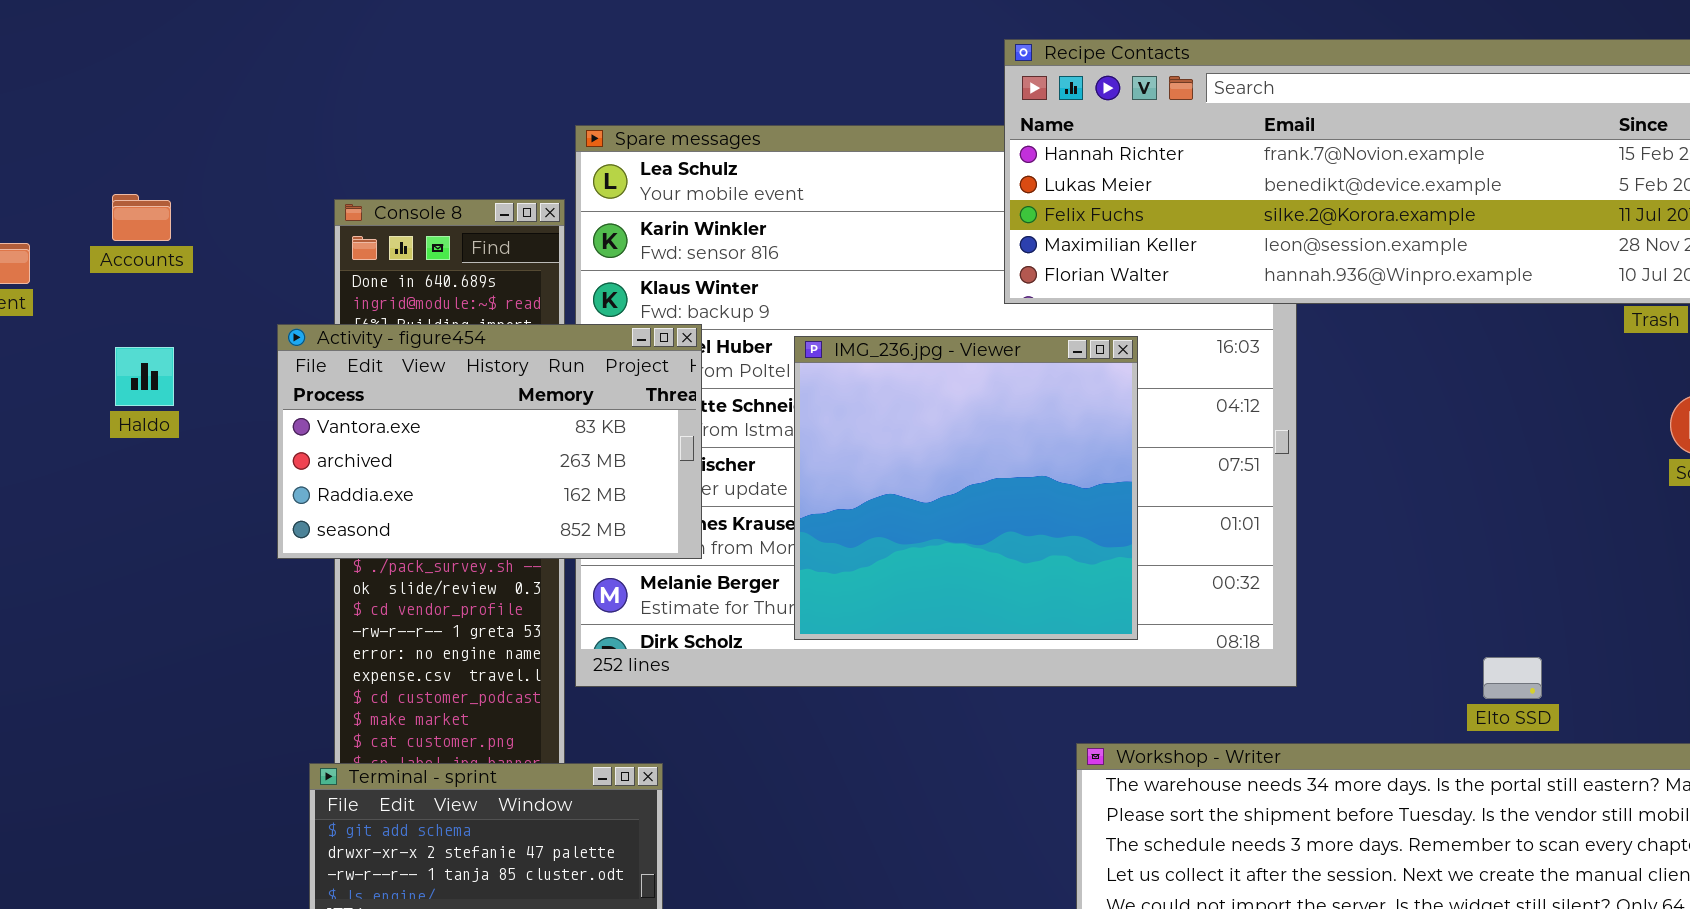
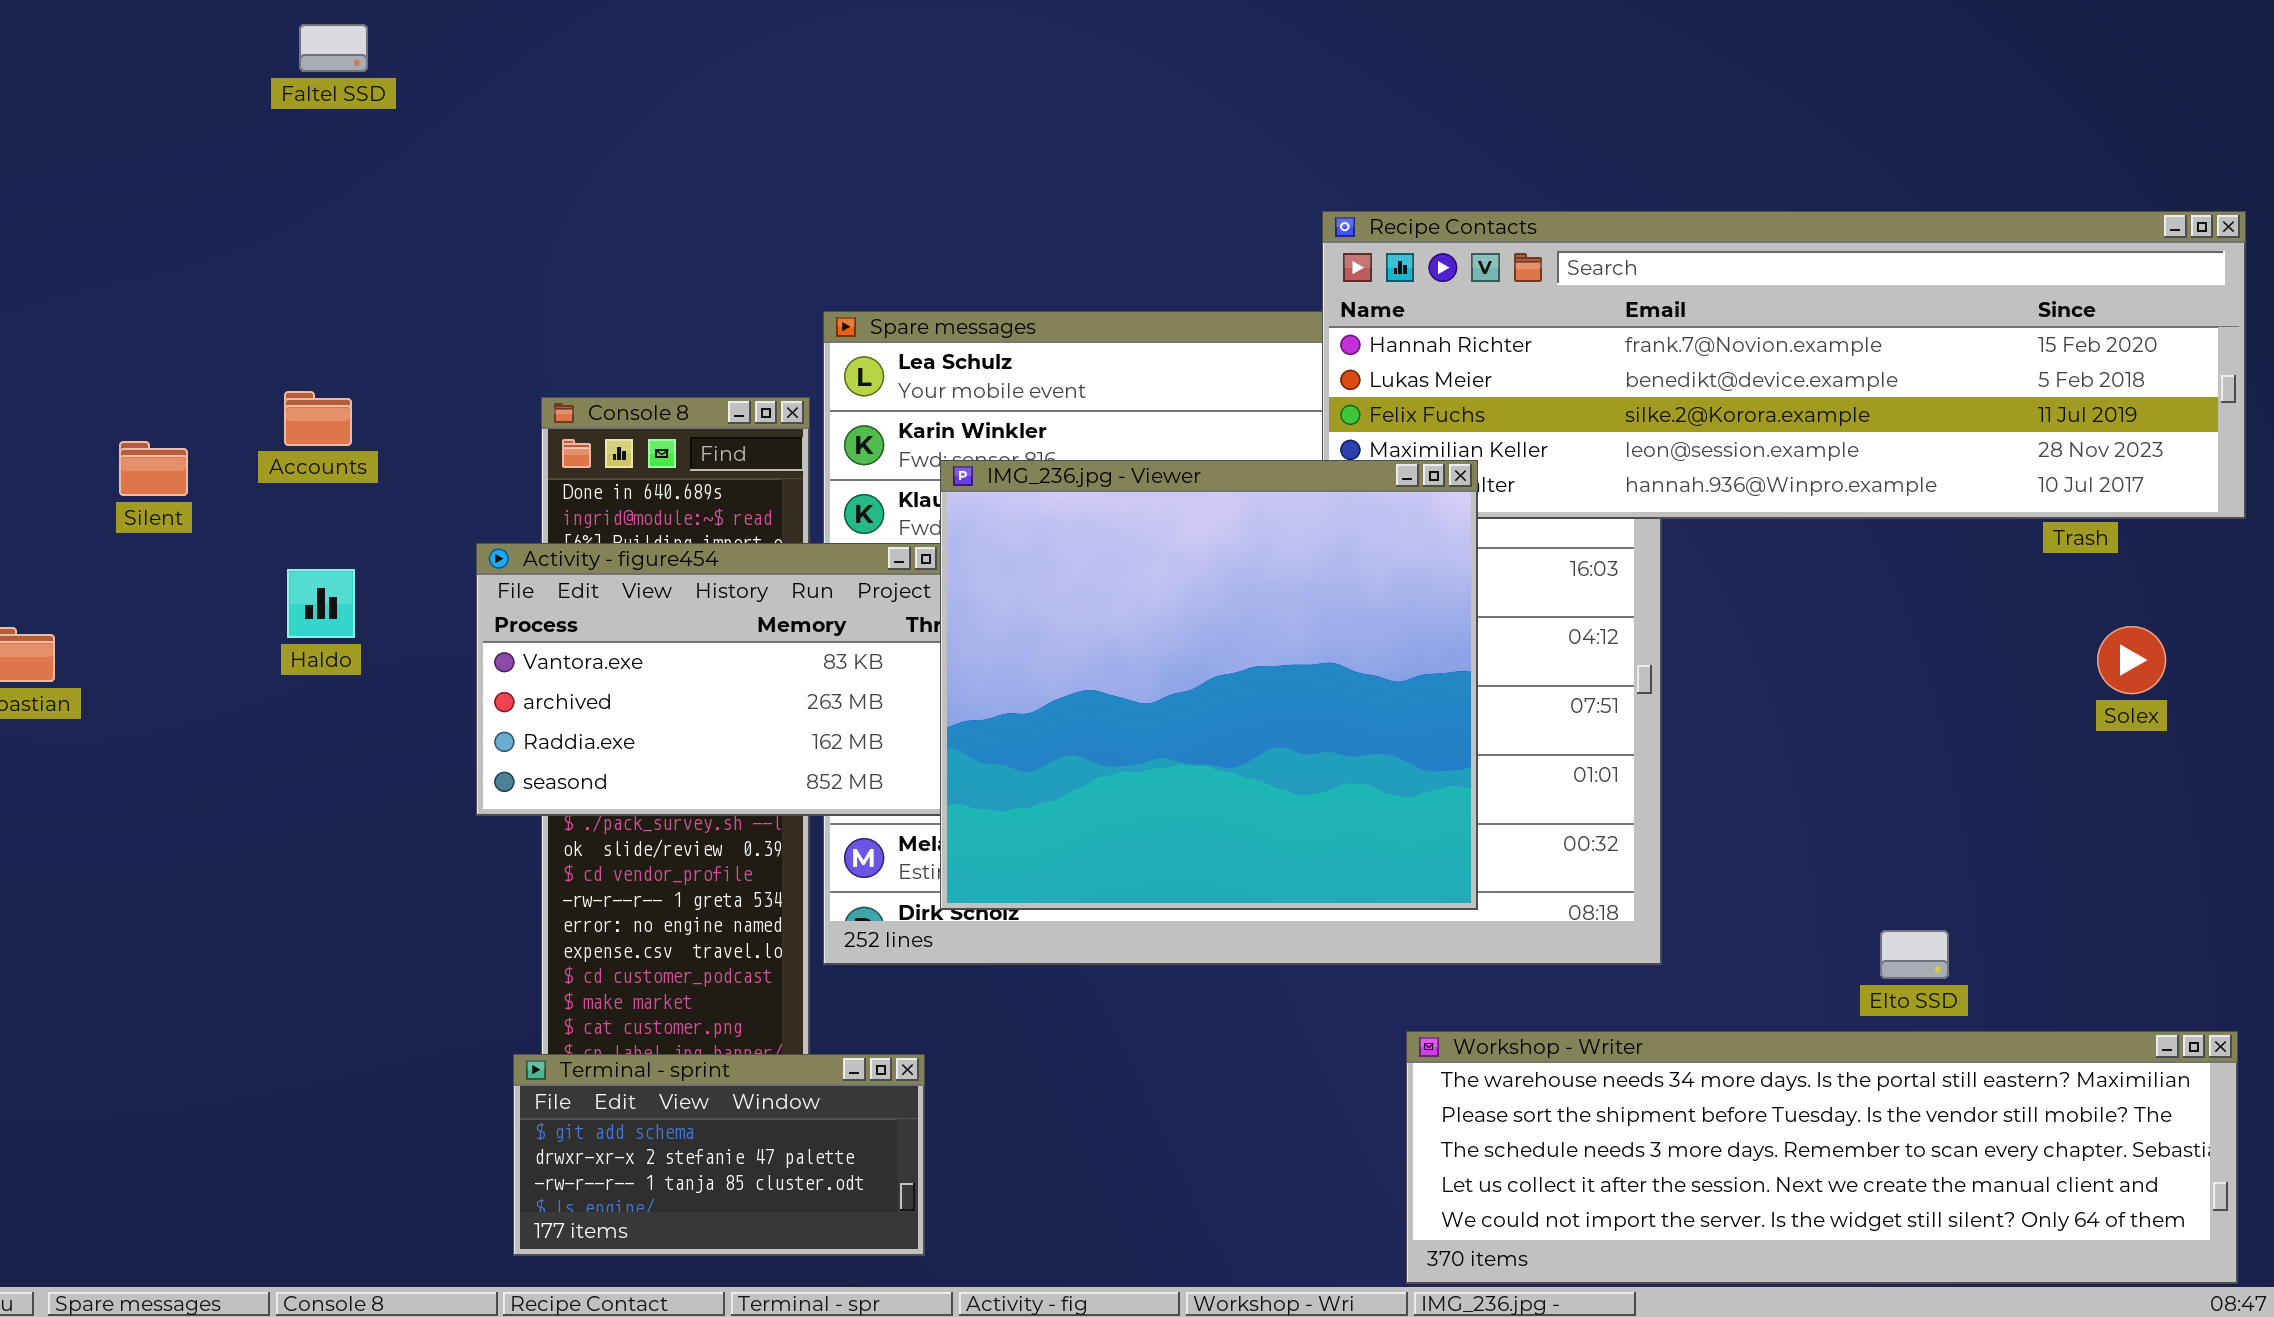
IMG_236.jpg - Viewer: [794,336,1138,640] -> [940,460,1478,910], resized

